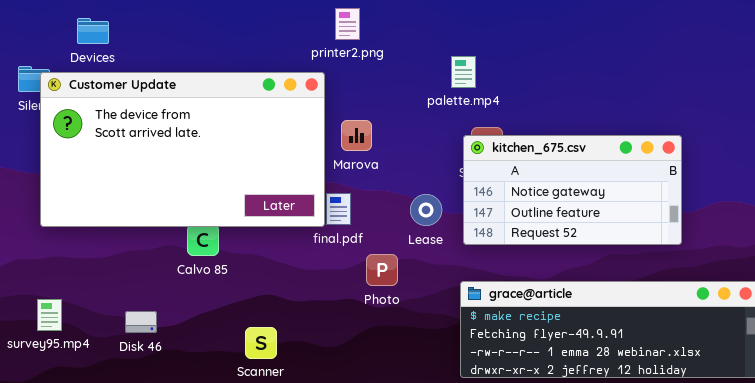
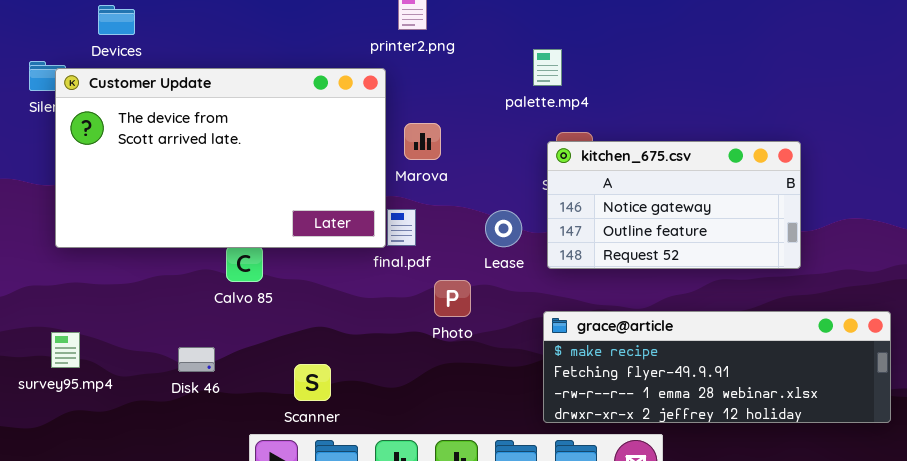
Disk 46: [125,311,157,333] -> [178,347,215,372], moved

